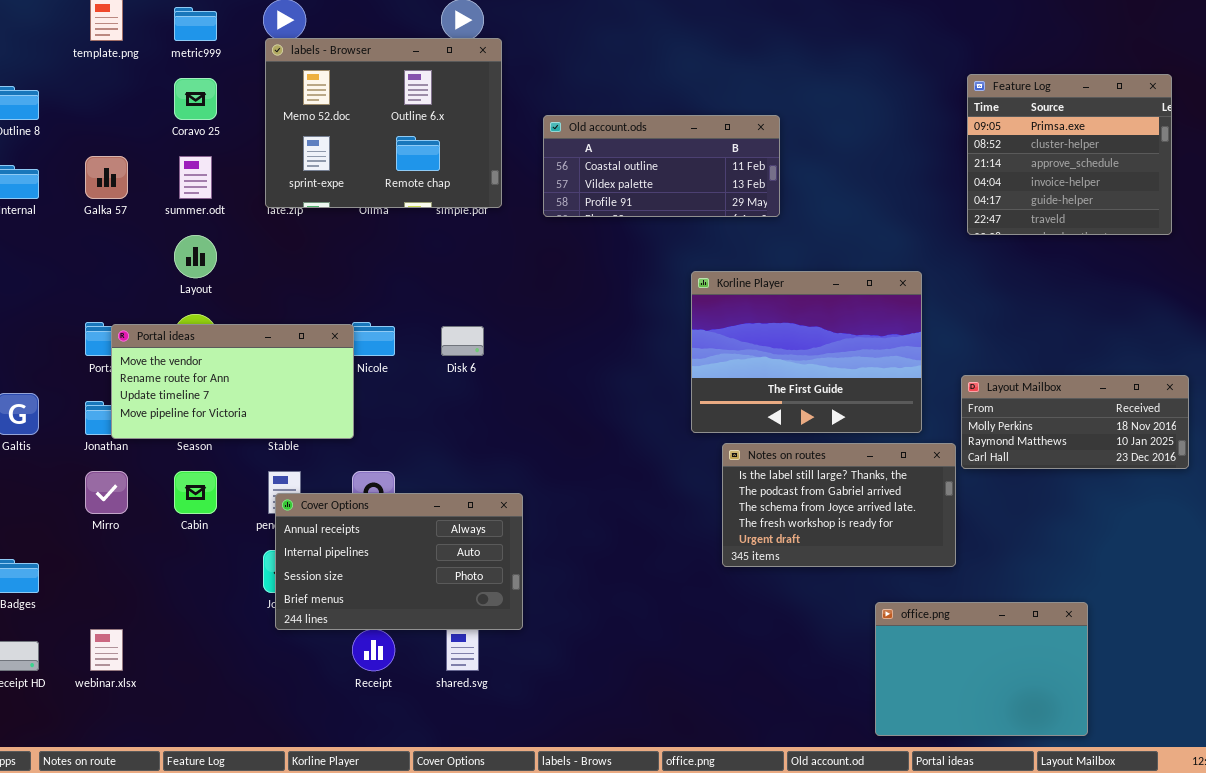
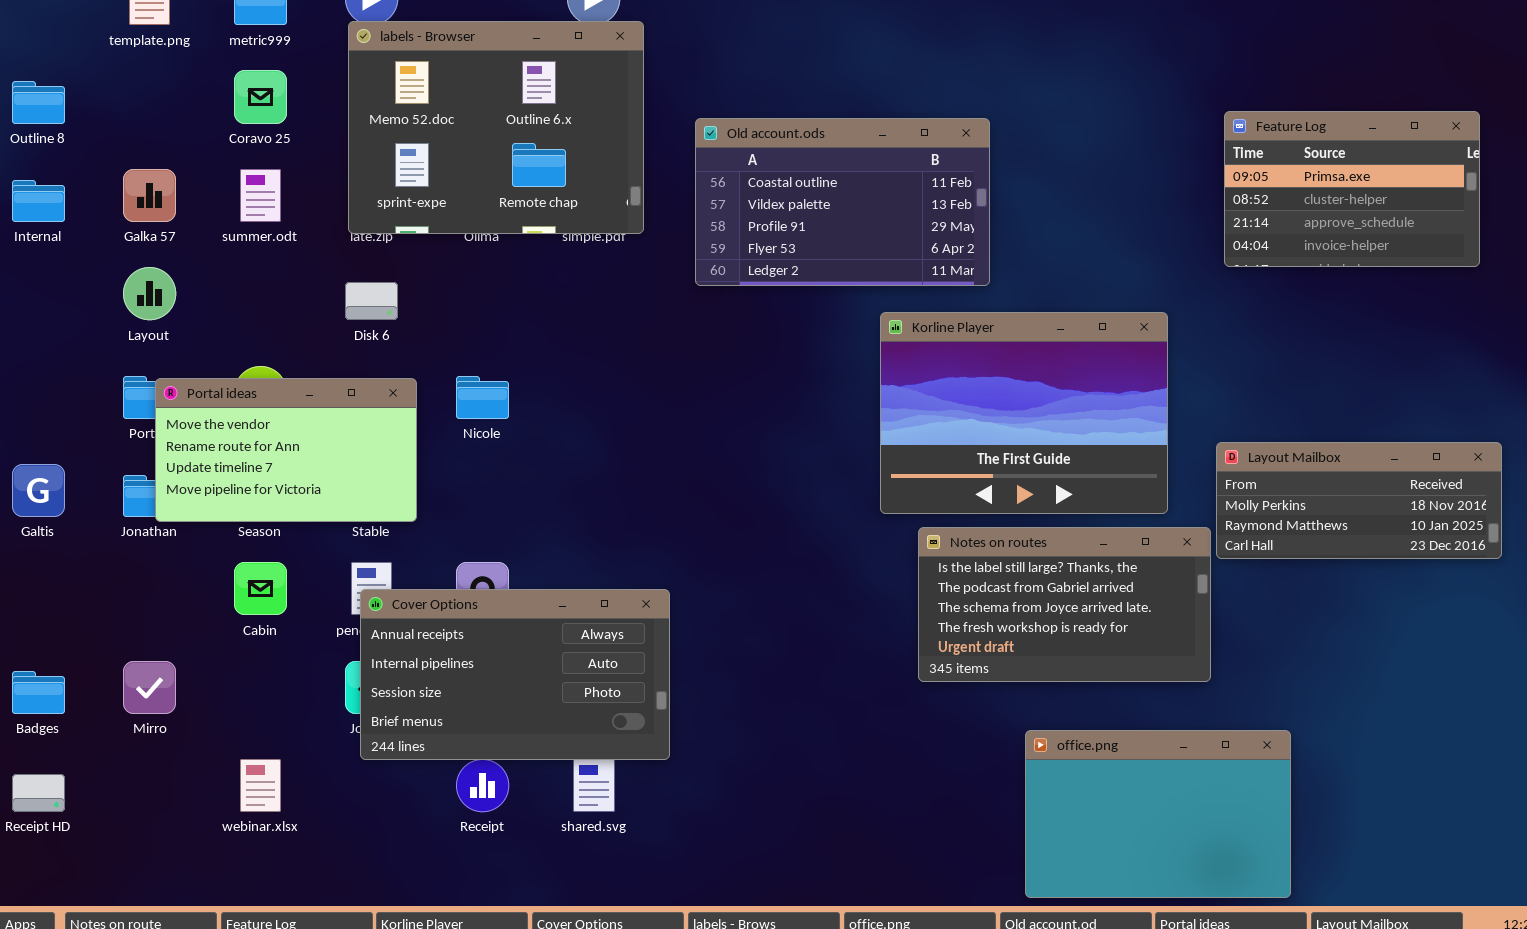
Feature Log: [967,74,1172,235] -> [1224,111,1480,267], resized
Old account.ods: [543,115,780,217] -> [695,118,990,286], resized
Layout: [174,235,217,278] -> [123,267,176,320], moved
Portal ideas: [111,324,354,439] -> [155,378,417,522], resized
Disk 6: [441,326,484,356] -> [345,282,398,320], moved
Mirro: [85,471,128,514] -> [123,661,176,714], moved
office.png: [875,602,1088,736] -> [1025,730,1291,898], moved
webinar.xlsx: [90,629,123,671] -> [240,759,281,812], moved

